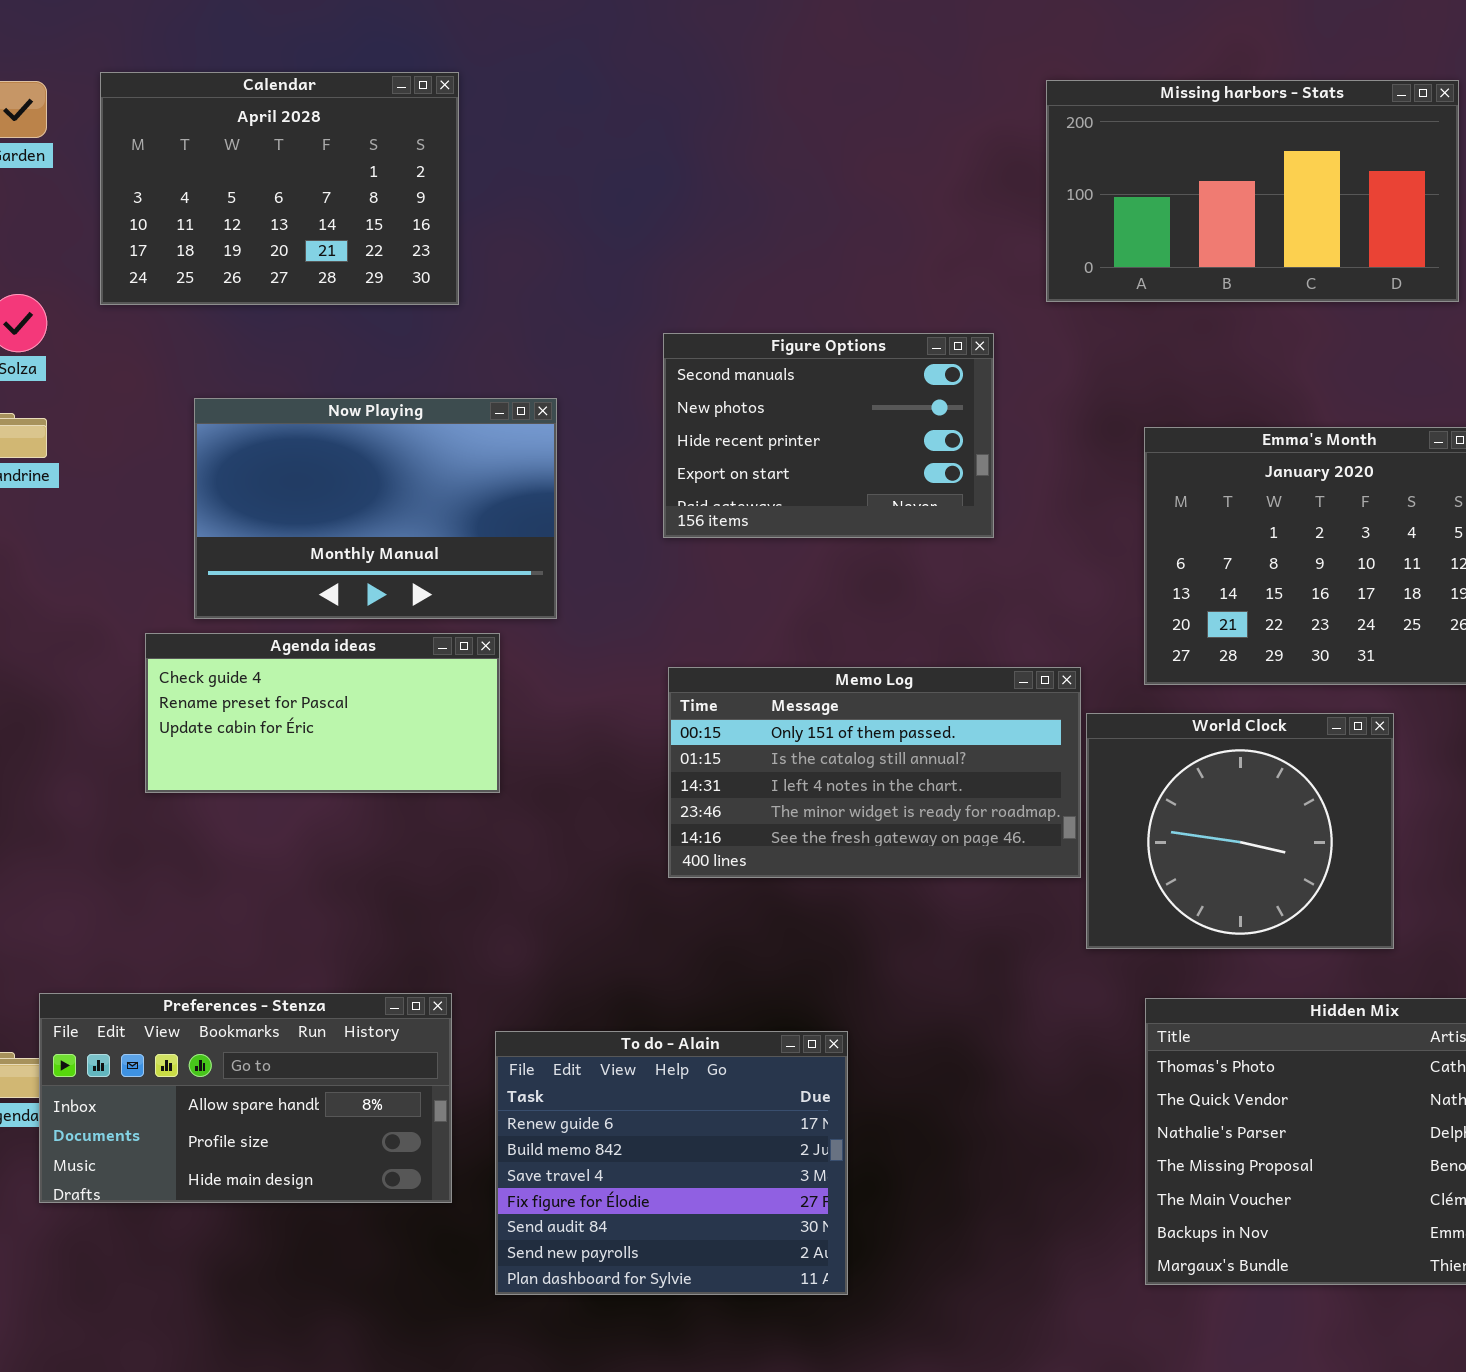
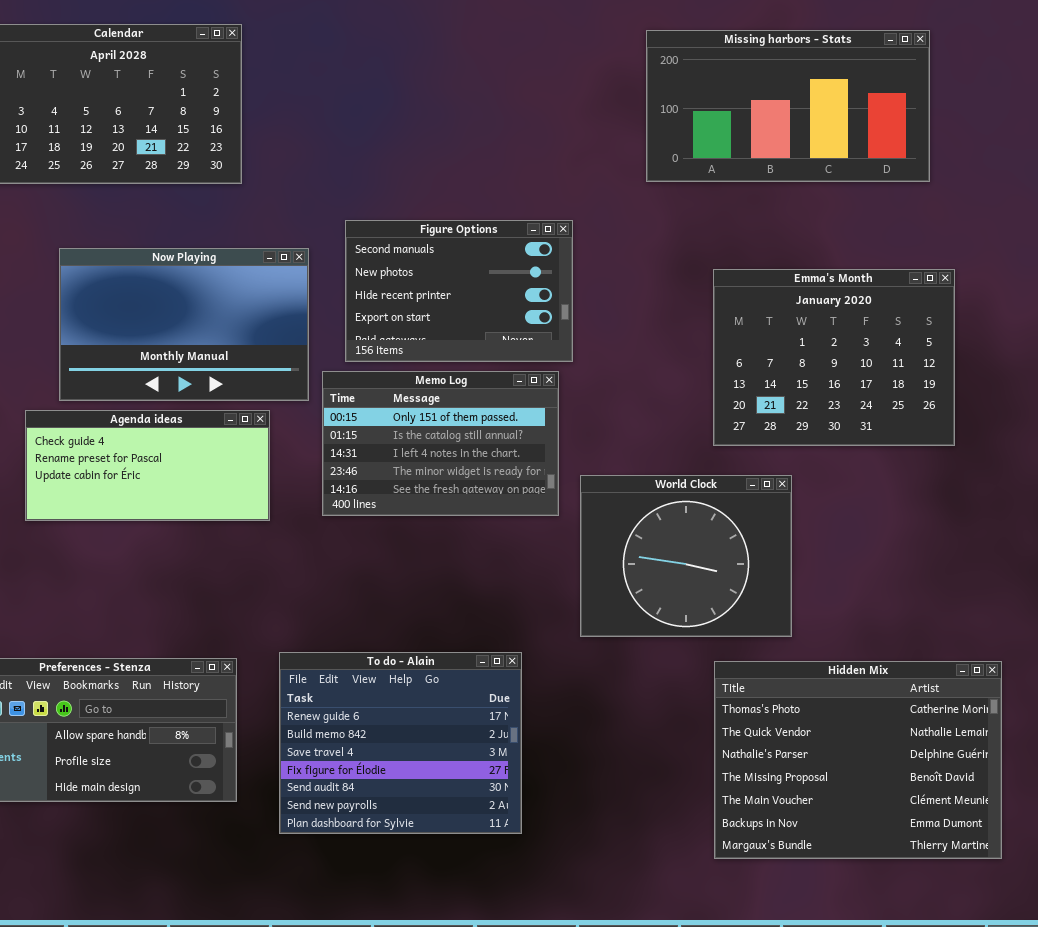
Figure Options: [663,333,994,538] -> [345,220,573,362], moved
Memo Log: [668,667,1081,878] -> [322,371,559,516], moved, resized
World Clock: [1086,713,1394,949] -> [580,475,792,637], moved
To do - Alain: [495,1031,848,1295] -> [279,652,522,834], moved

